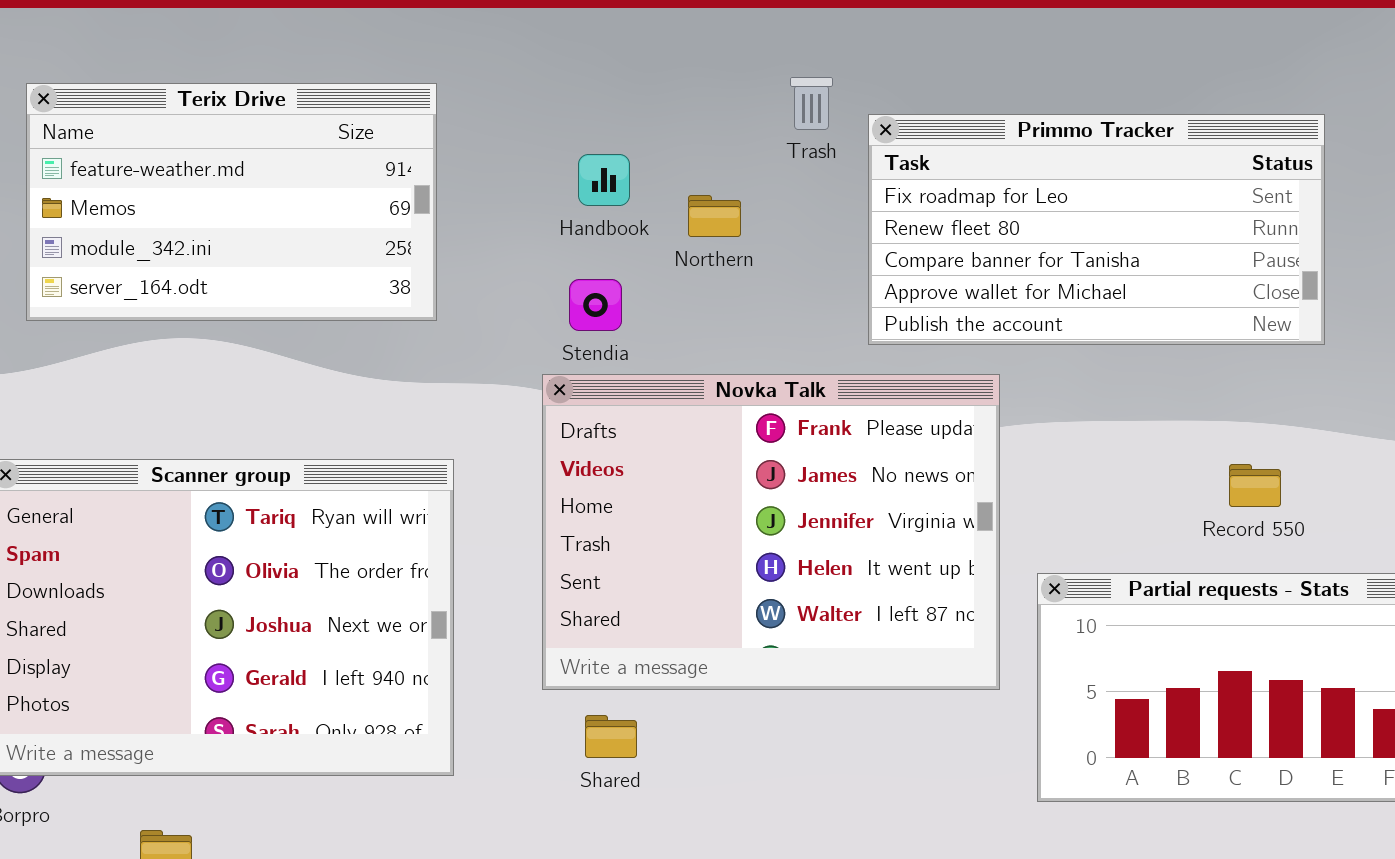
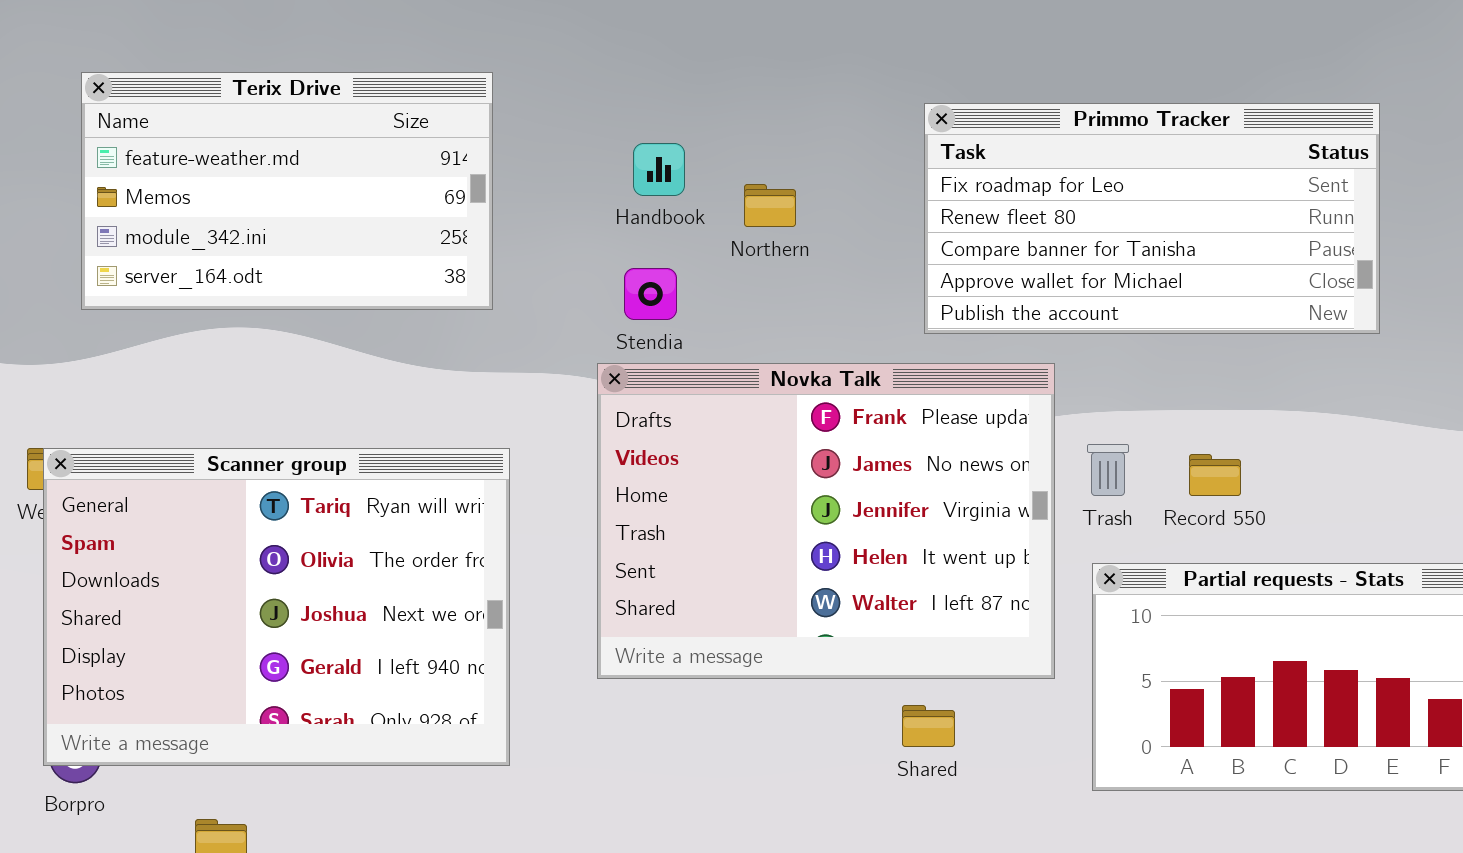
Trash: [790,77,833,130] -> [1087,444,1129,496], moved
Record 550: [1229,464,1281,507] -> [1189,454,1241,496], moved
Shared: [585,715,637,758] -> [902,705,955,747], moved

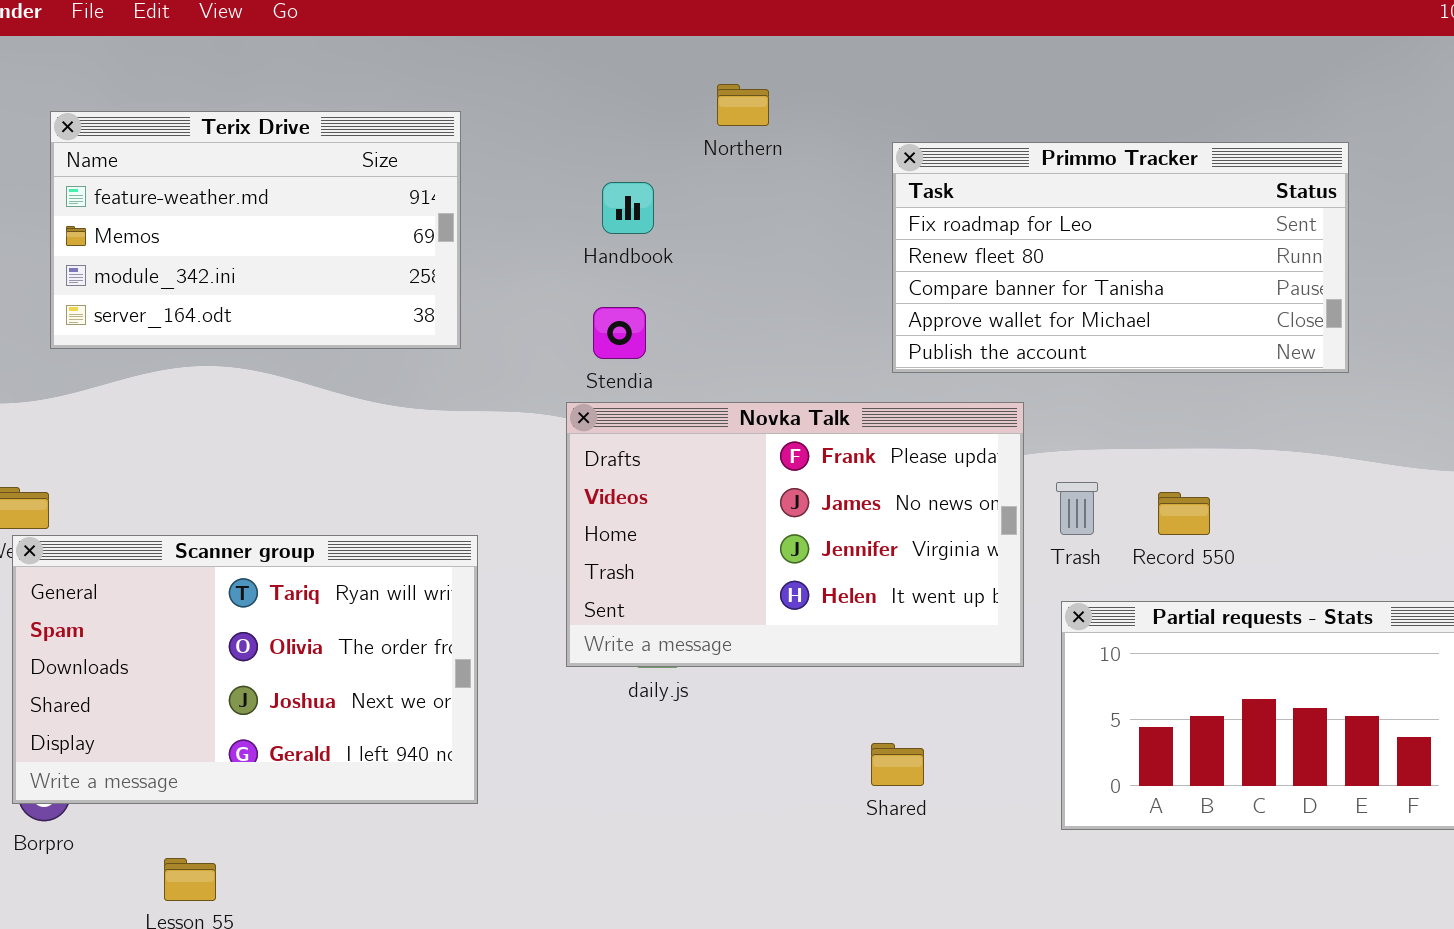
Northern: [744,184,796,227] -> [717,84,769,126], moved
Novka Talk: [597,363,1055,679] -> [566,402,1024,667], resized
Scanner group: [43,448,510,766] -> [12,535,478,804], resized

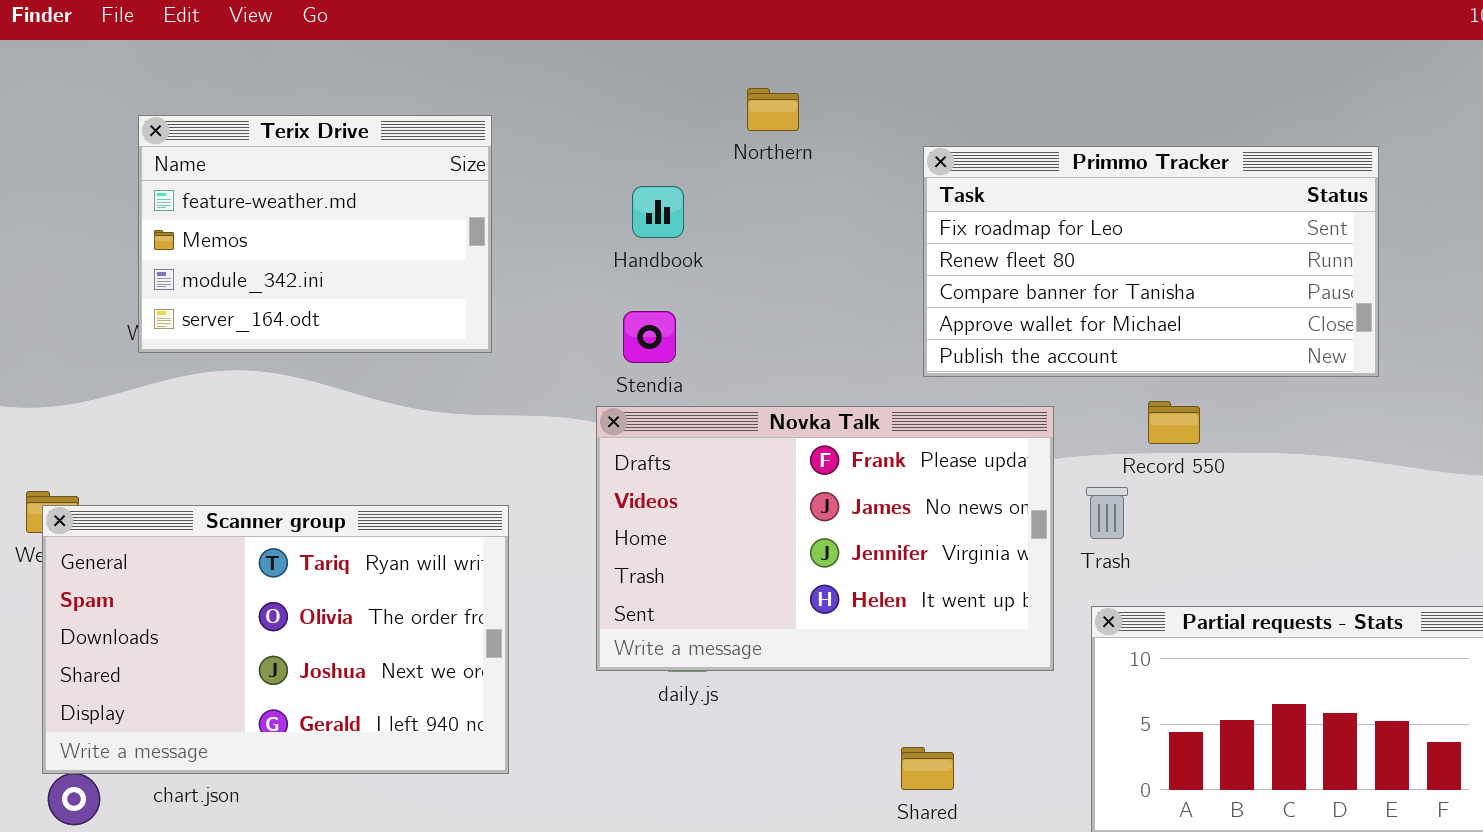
Terix Drive: [50,111,461,349] -> [138,115,492,353], resized
Record 550: [1158,492,1210,535] -> [1148,401,1200,444], moved
Scanner group: [12,535,478,804] -> [42,505,509,774], moved

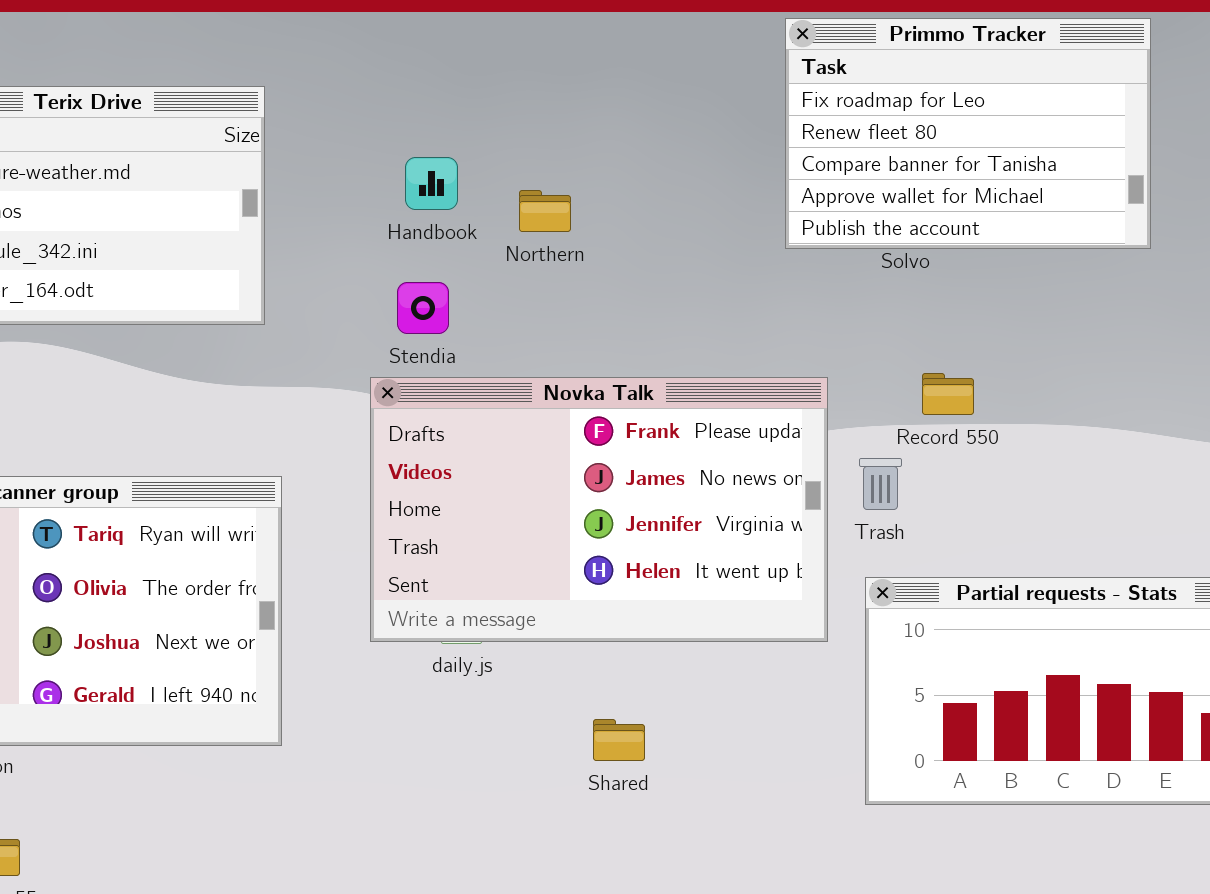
Northern: [747,88,799,131] -> [519,190,571,232], moved
Primmo Tracker: [923,146,1379,377] -> [785,18,1151,249], moved, resized
Shared: [901,747,954,790] -> [593,719,645,761], moved

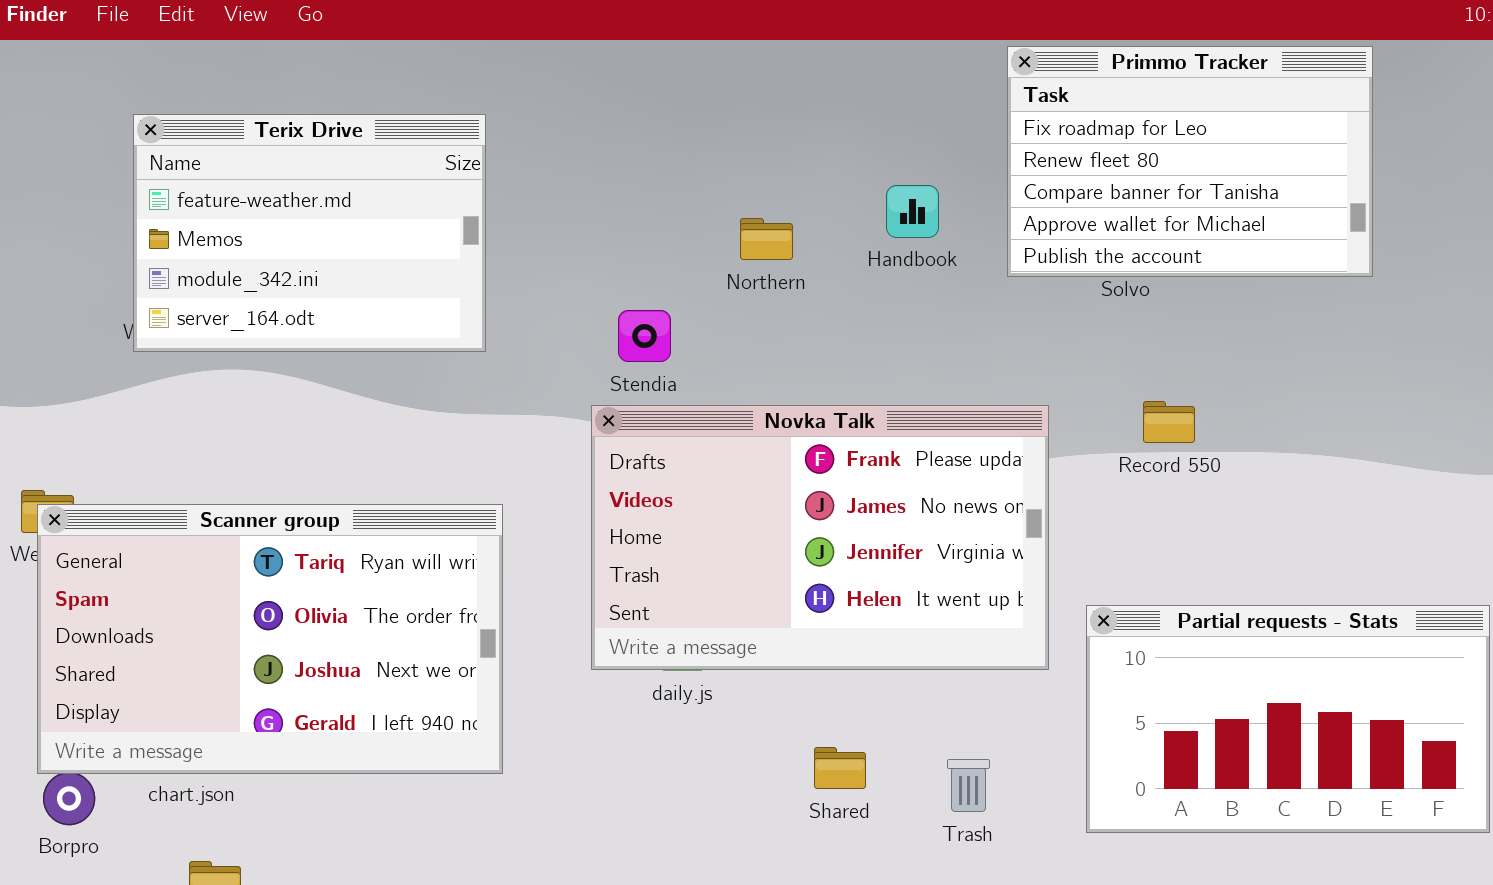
Handbook: [405,157,458,210] -> [886,185,939,238], moved
Trash: [859,458,902,510] -> [947,759,990,812], moved

